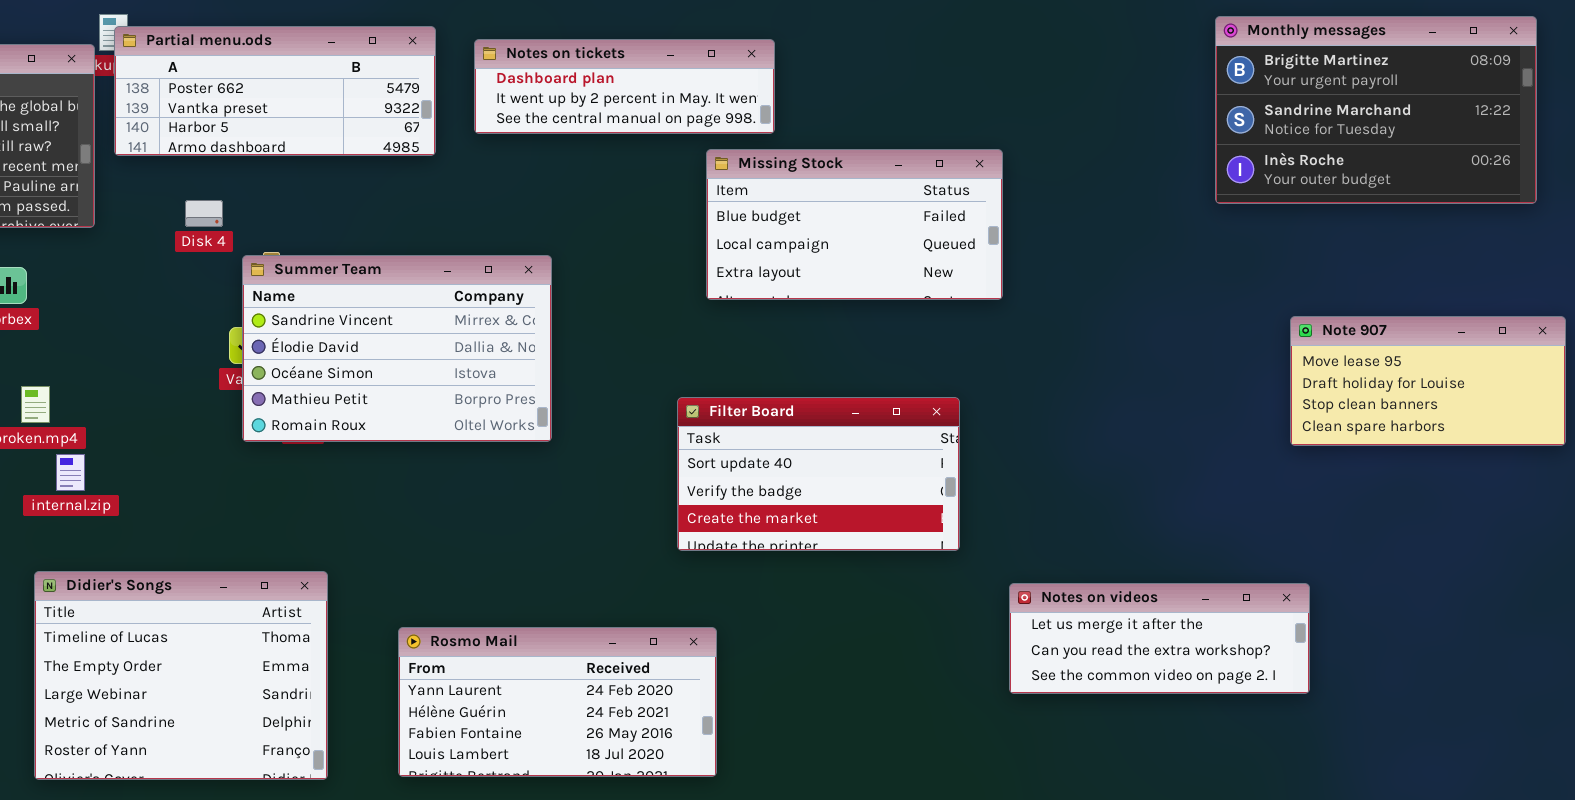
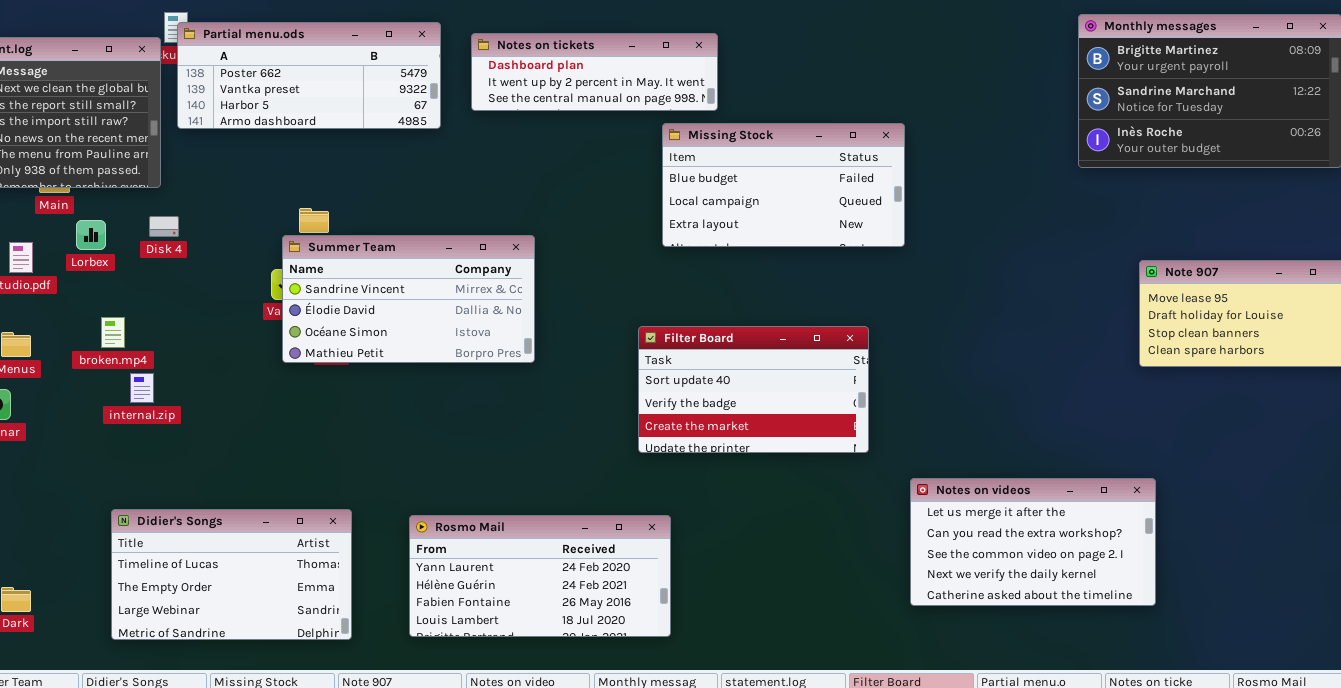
Disk 4: [185,200,223,227] -> [149,216,179,237], moved
Summer Team: [242,255,552,442] -> [282,235,535,363], resized
Didier's Songs: [34,571,328,780] -> [111,509,352,640], resized
Notes on videos: [1009,583,1310,694] -> [910,478,1156,606], resized

